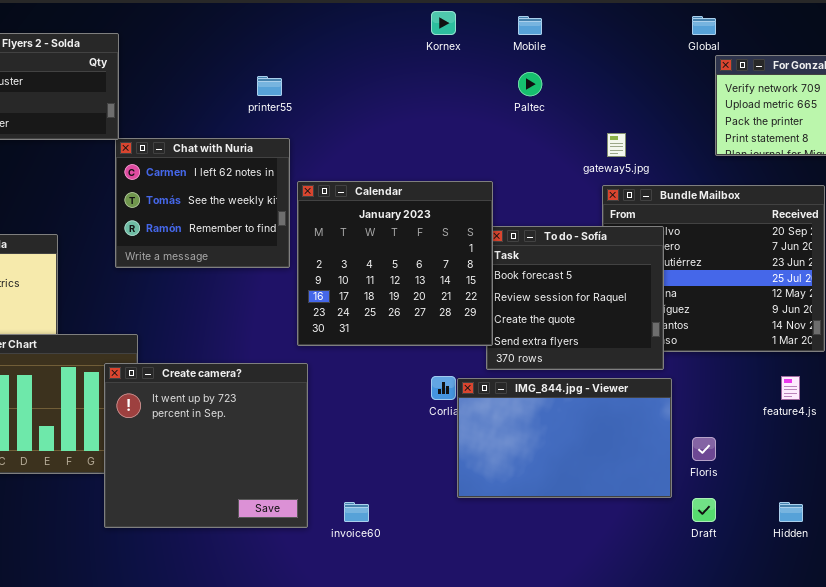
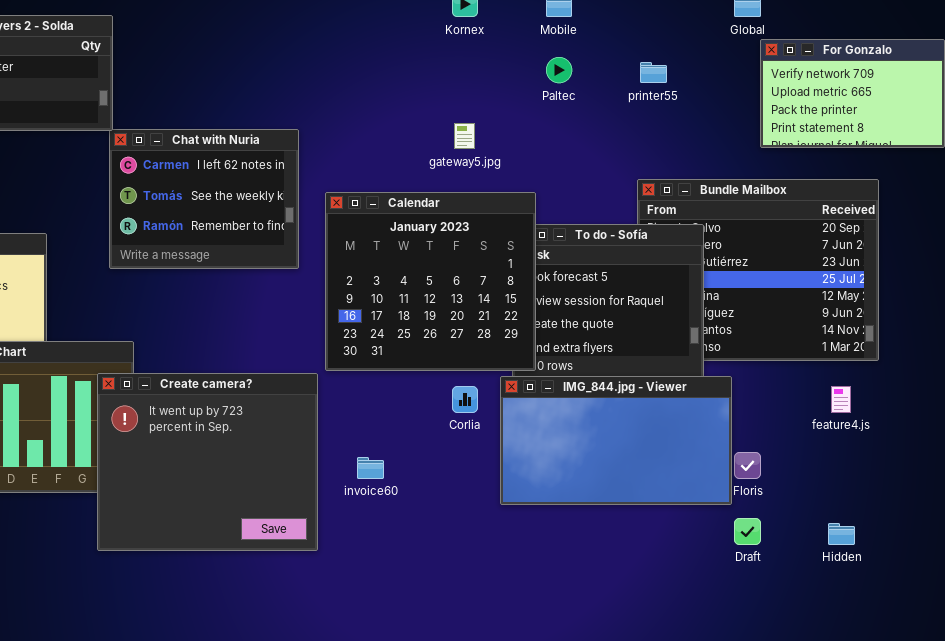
printer55: [257,76,282,96] -> [640,62,667,83], moved
gateway5.jpg: [607,133,626,157] -> [454,123,475,149], moved
Calendar: [297,181,493,346] -> [325,192,536,371], moved
IMG_844.jpg - Viewer: [457,378,672,498] -> [500,376,732,505], moved
invoice60: [344,502,369,522] -> [357,457,384,479], moved

